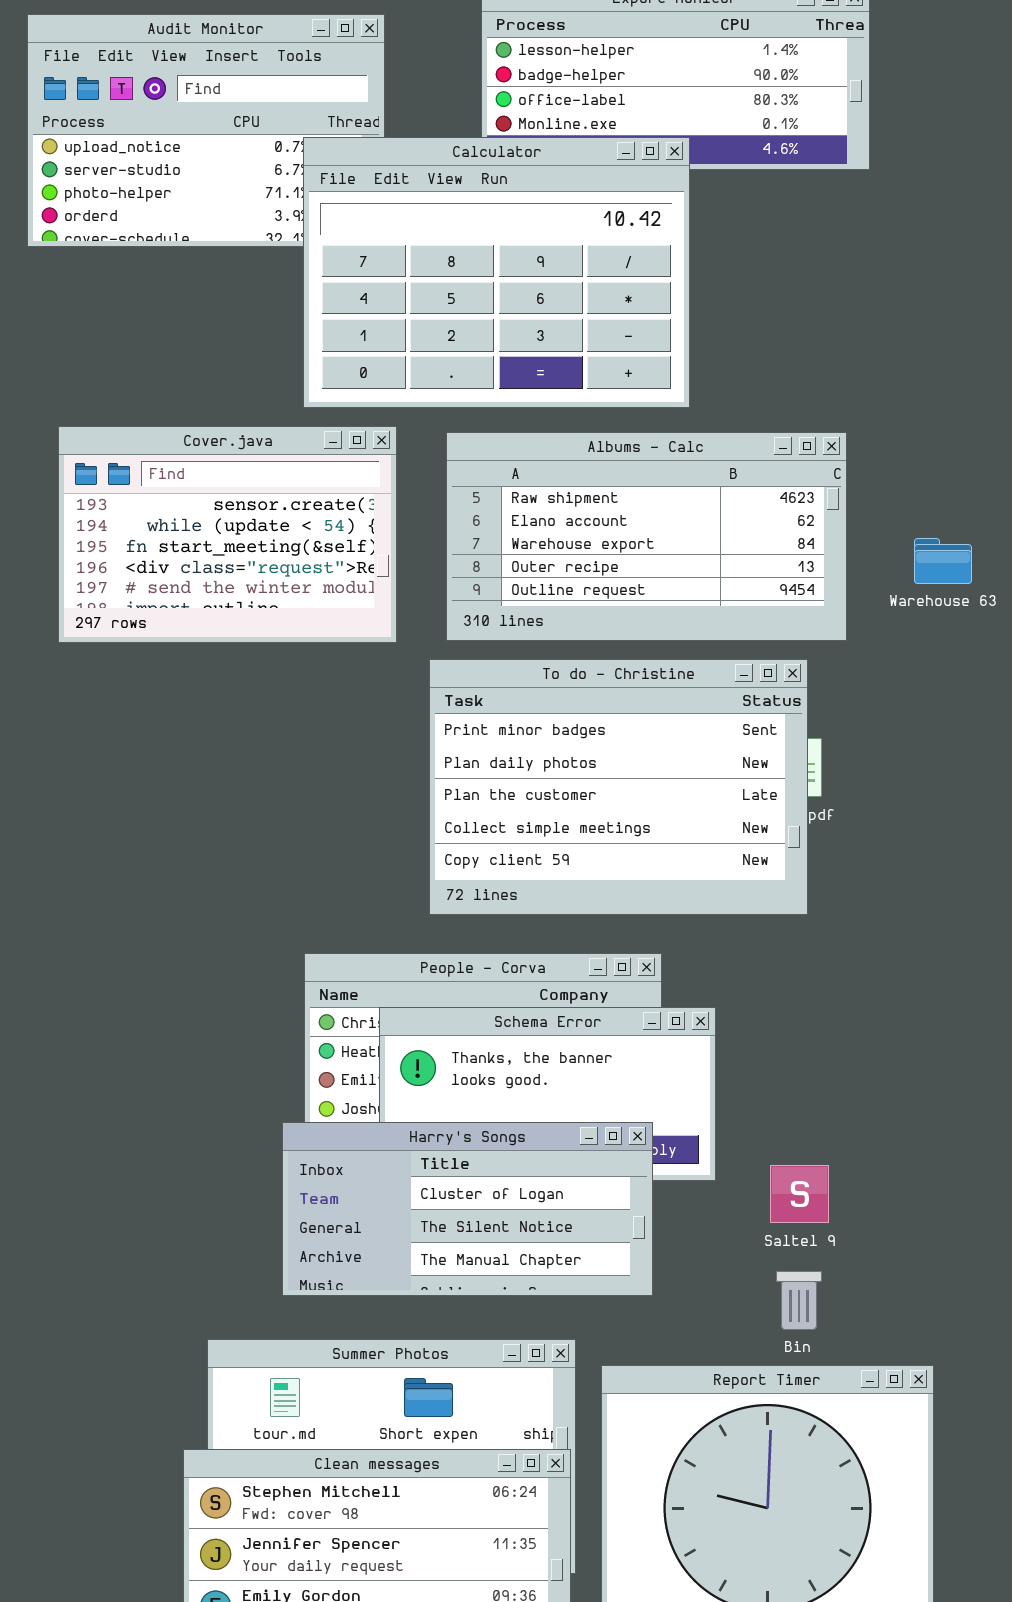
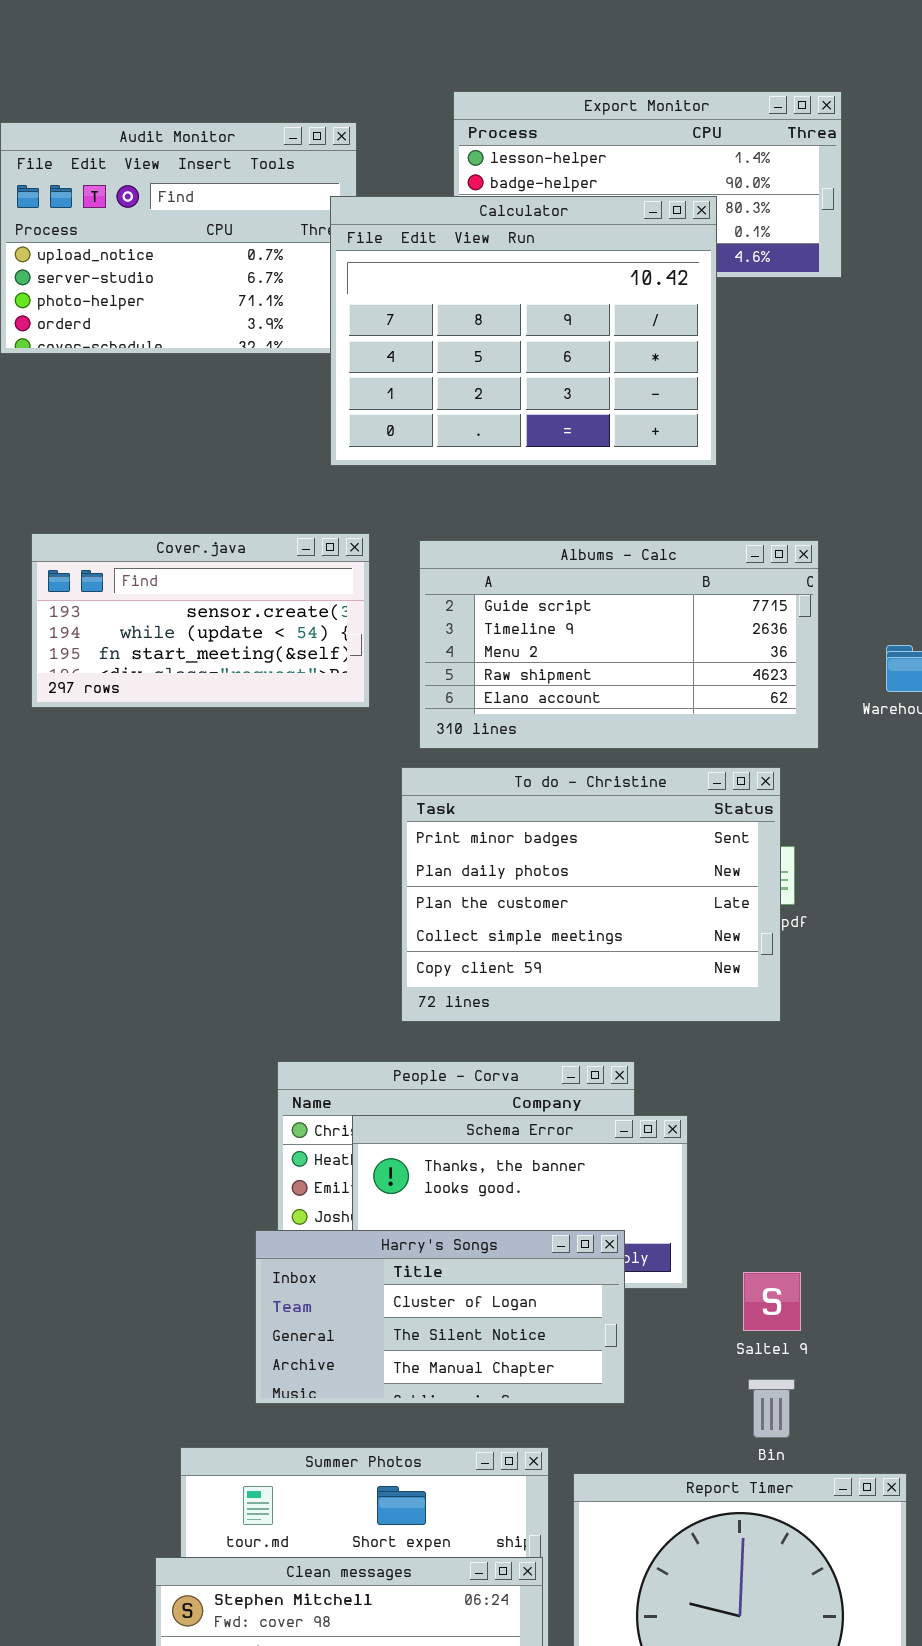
Calculator: [303,137,690,408] -> [330,196,717,466], moved
Cover.java: [58,426,397,643] -> [31,533,370,708], resized
Albums - Calc: [446,432,847,641] -> [419,540,819,749], scrolled up 3 rows

